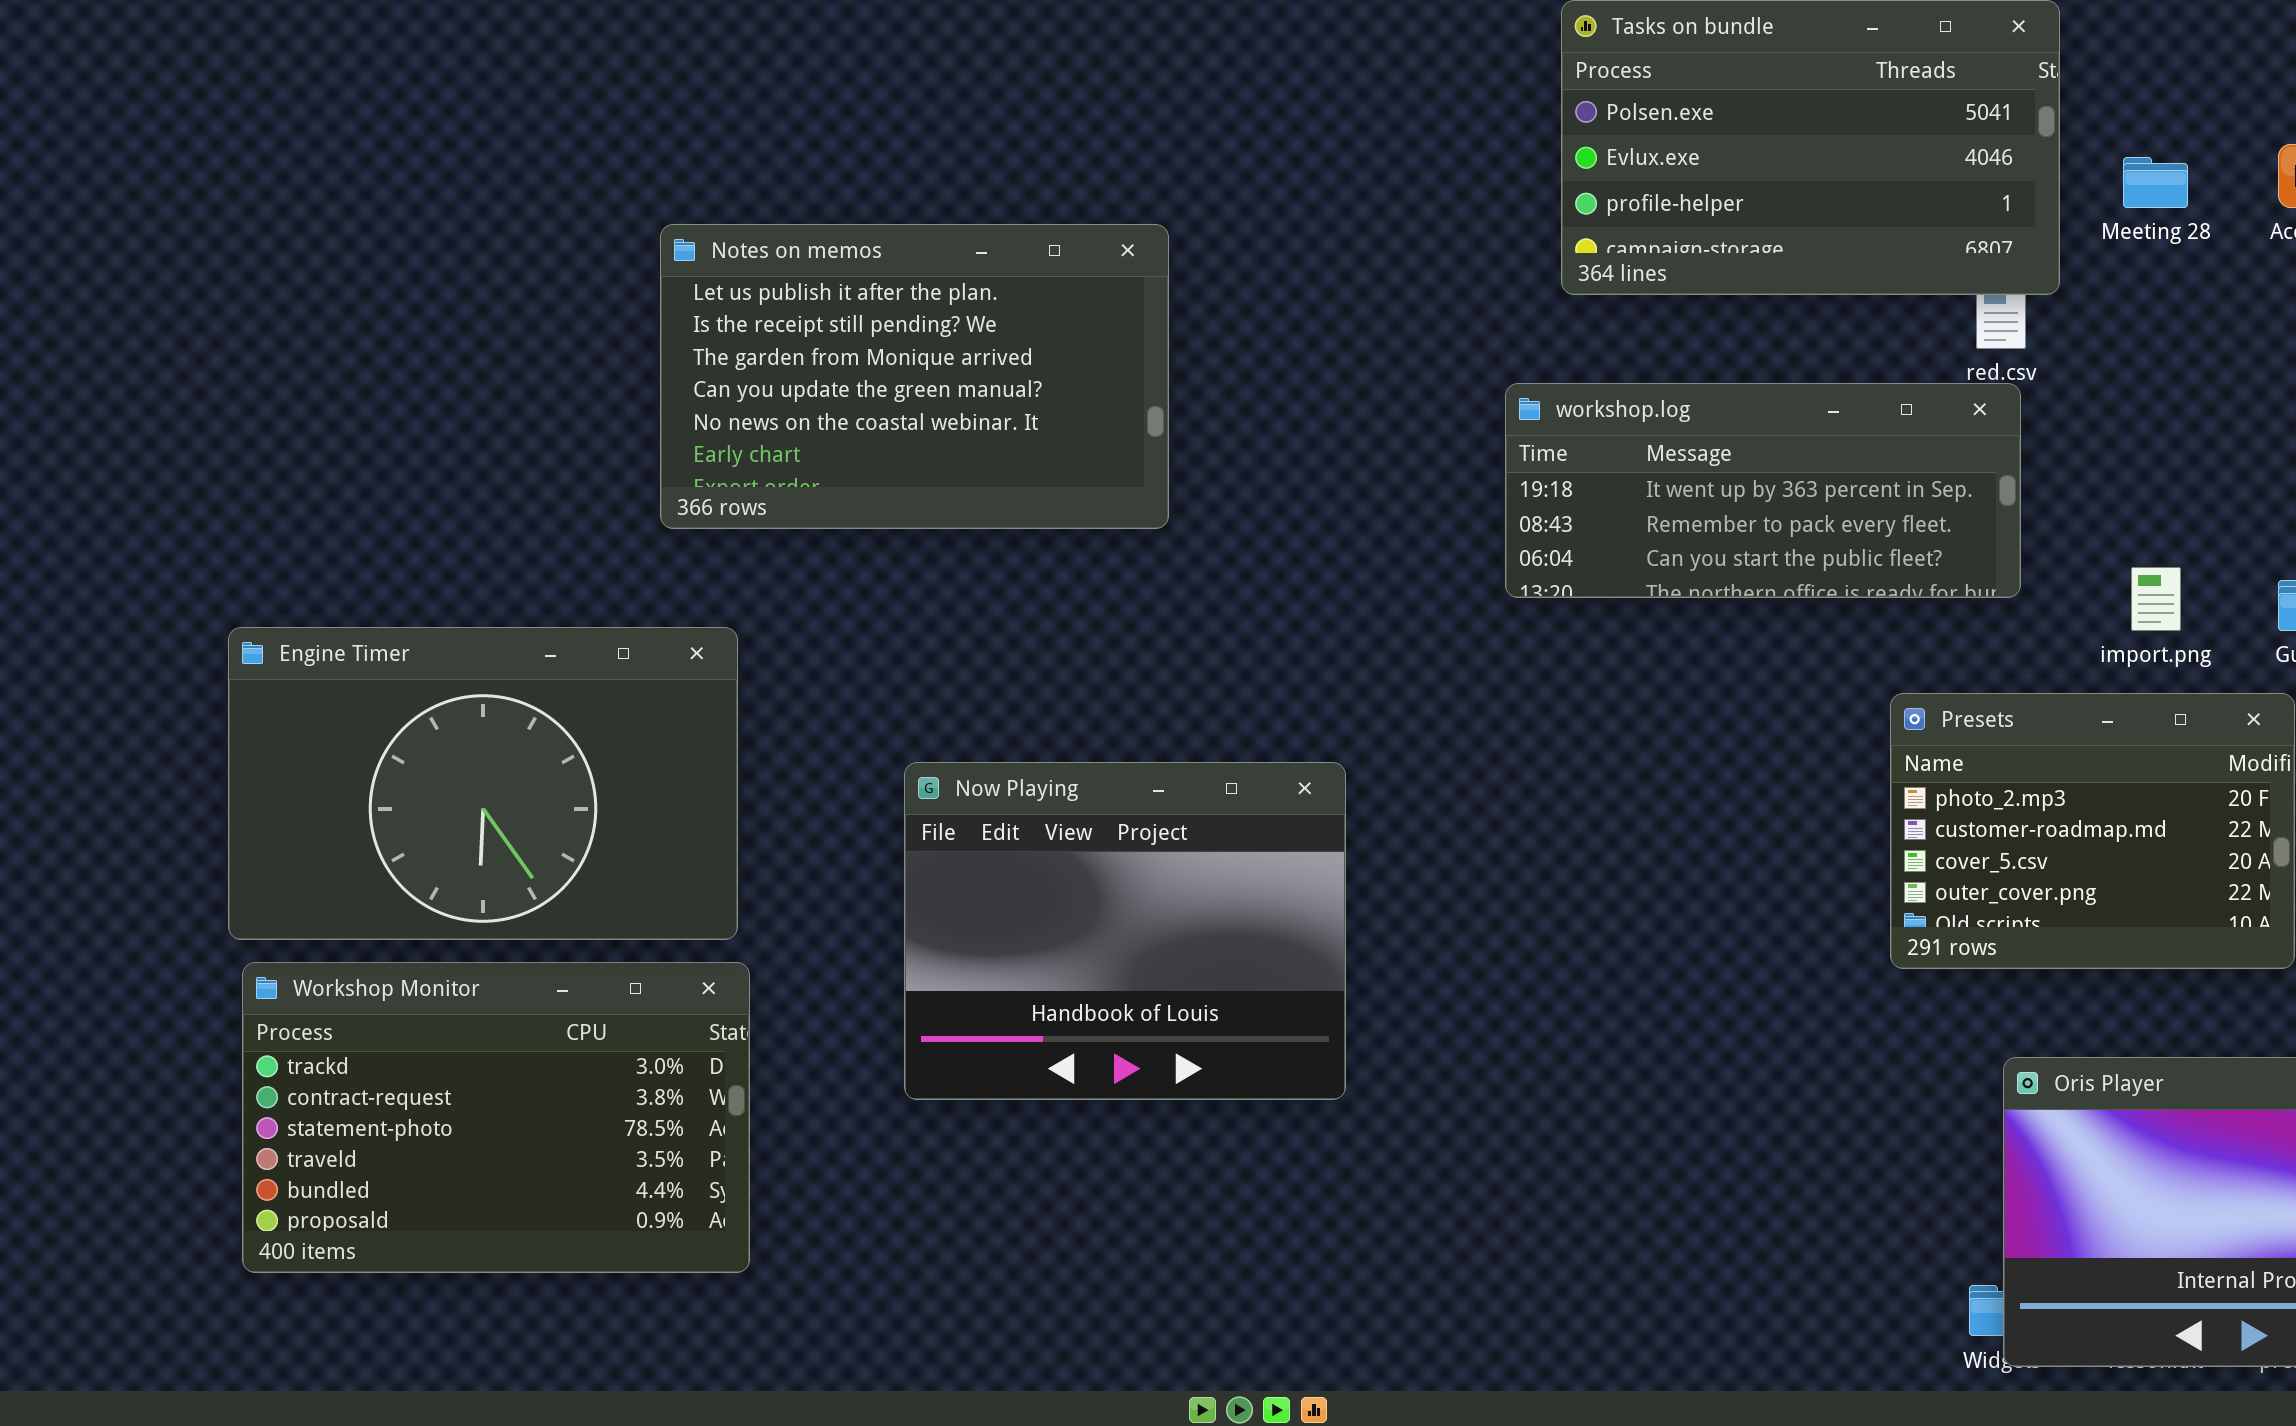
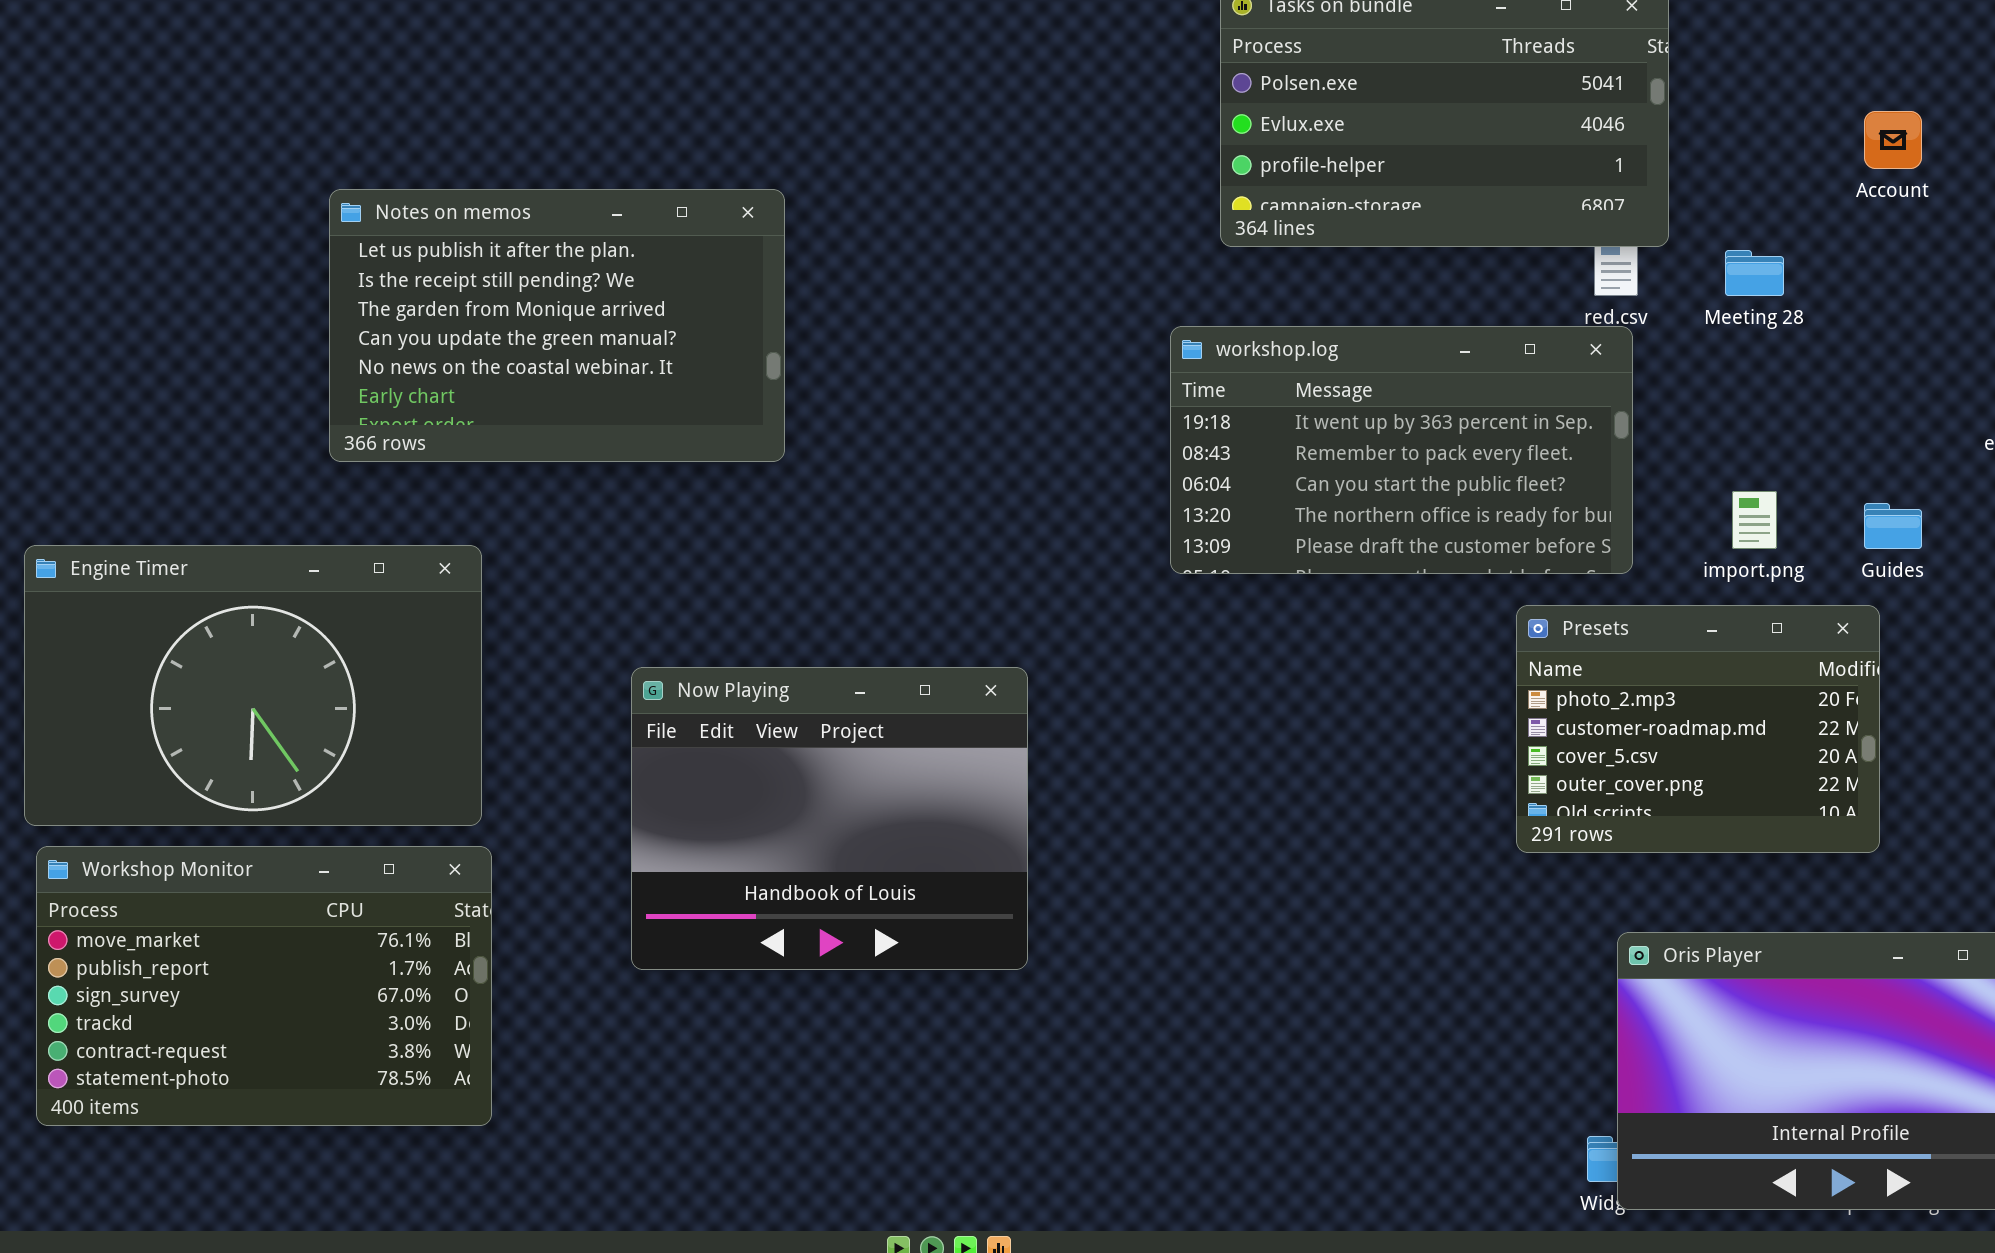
Meeting 28: [2123,157,2188,208] -> [1725,250,1784,296], moved
Notes on memos: [660,224,1169,529] -> [329,189,785,462], moved
workshop.log: [1505,383,2021,598] -> [1170,326,1633,574], resized
Workshop Monitor: [242,962,750,1273] -> [36,846,492,1126], scrolled up 3 rows

